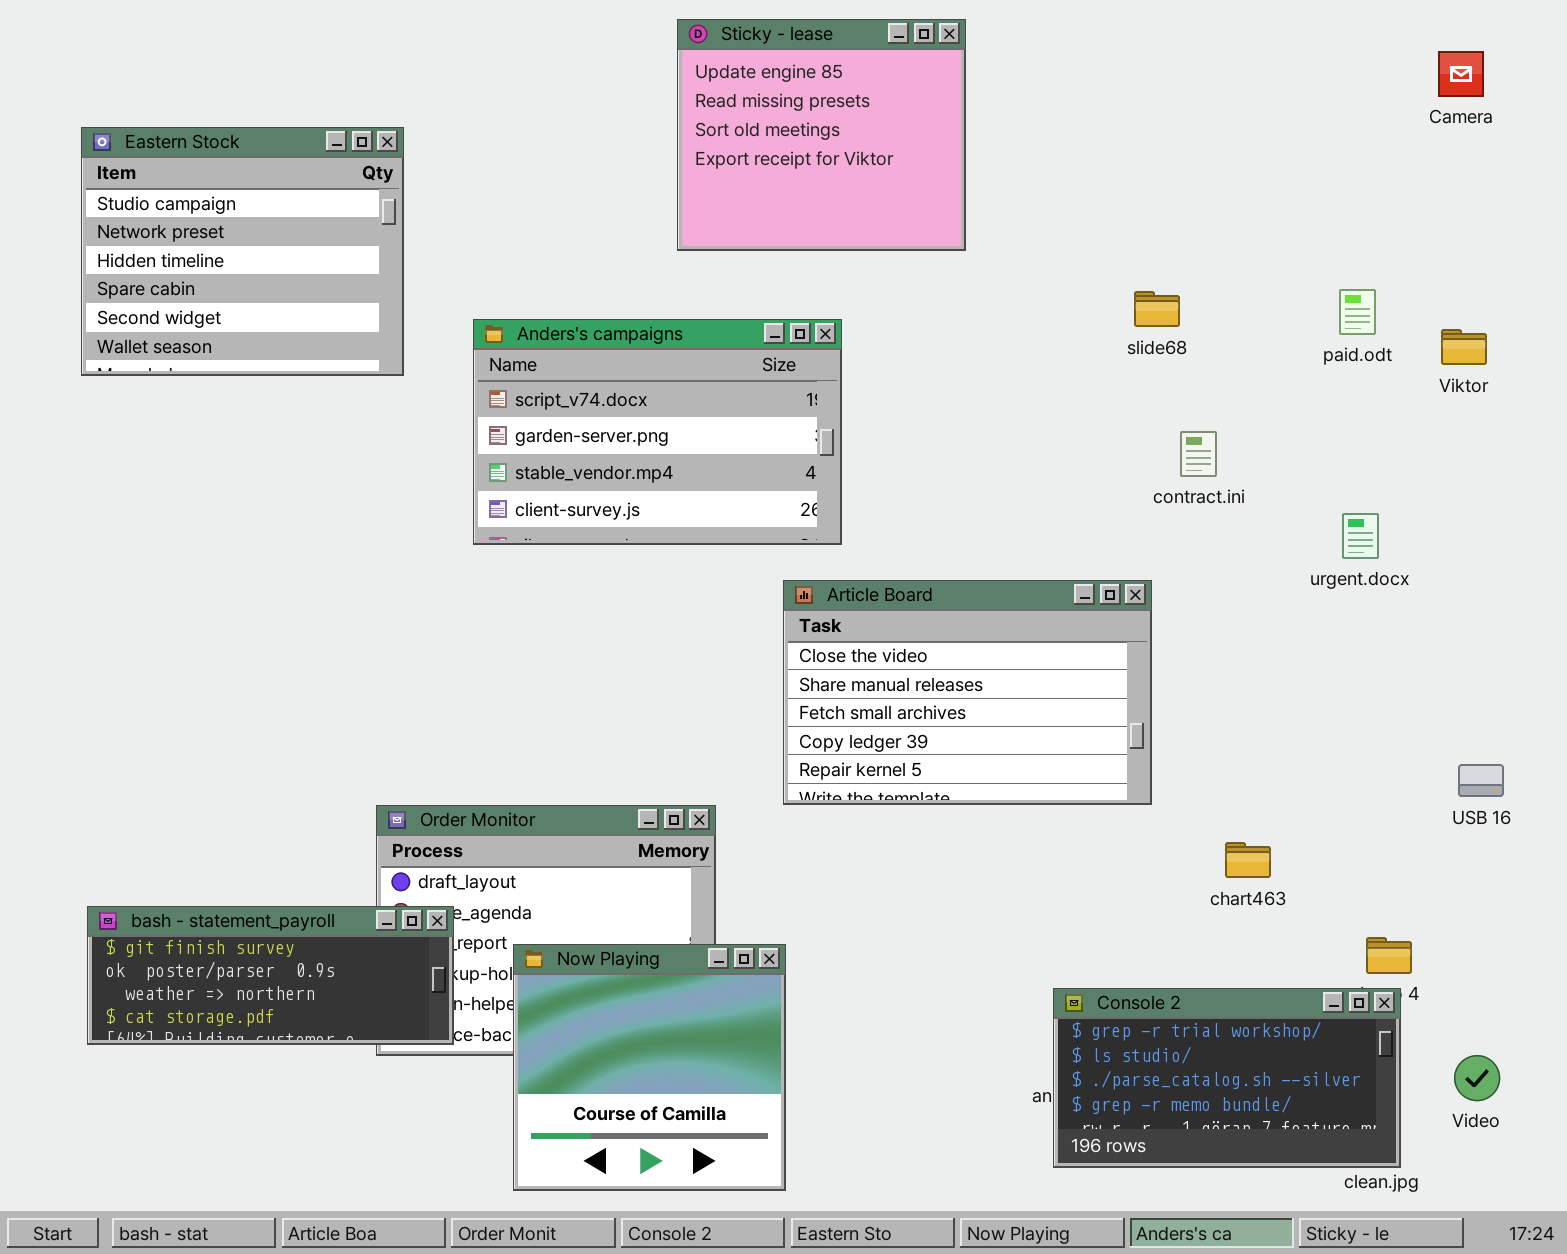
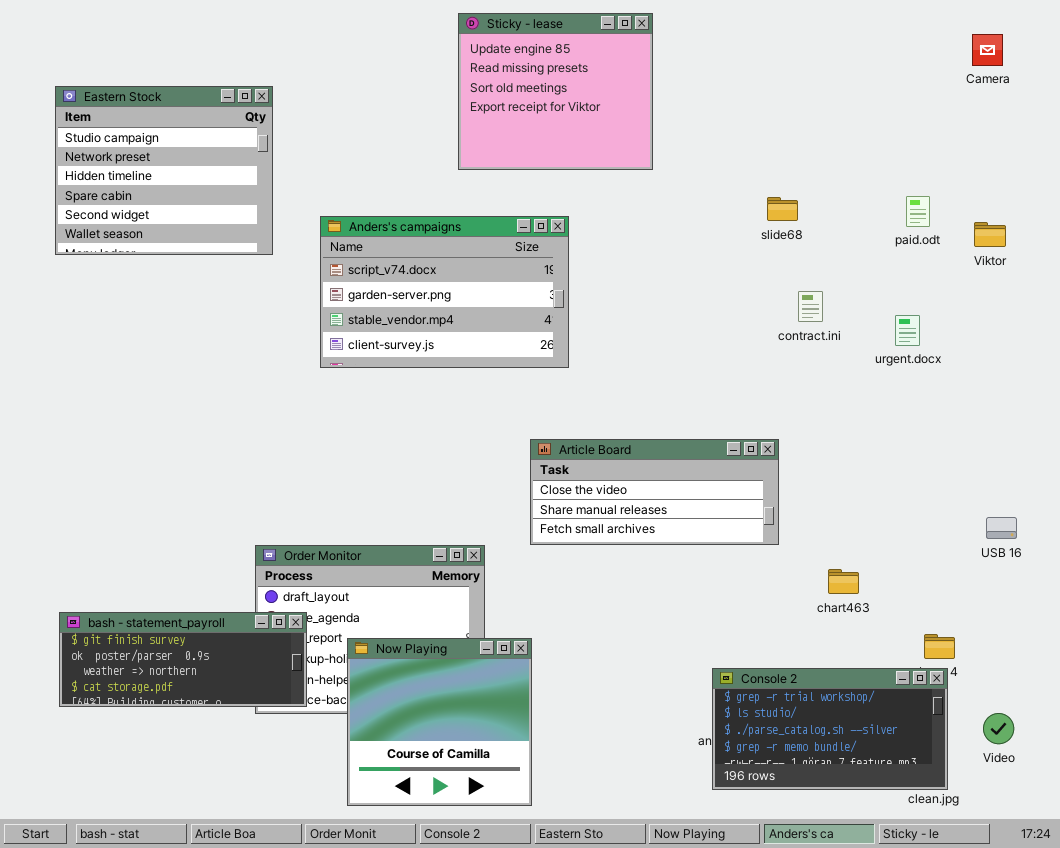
urgent.docx: [1342,513,1379,559] -> [895,315,920,346], moved
Article Board: [783,580,1152,805] -> [530,439,779,545], resized

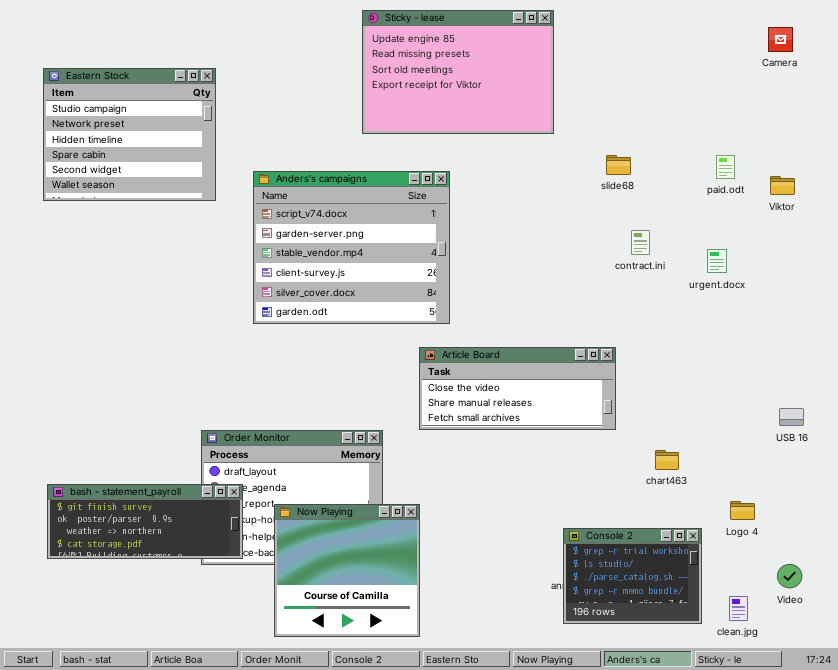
Sticky - lease: [458,13,653,170] -> [362,10,554,134], resized
Anders's campaigns: [320,216,569,368] -> [253,171,450,324], resized
Console 2: [712,668,948,790] -> [563,528,702,624], resized

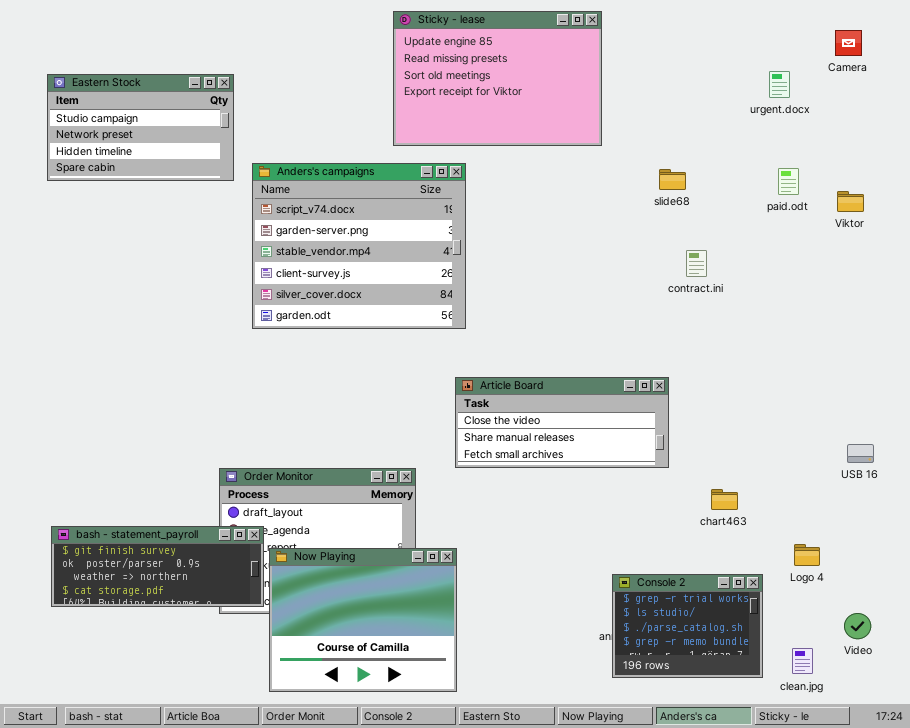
Eastern Stock: [43,68,216,201] -> [47,74,234,181], resized
Anders's campaigns: [253,171,450,324] -> [252,163,466,329], moved
urgent.docx: [707,249,727,273] -> [769,71,790,98], moved
Now Playing: [274,504,420,637] -> [269,548,457,692], resized

